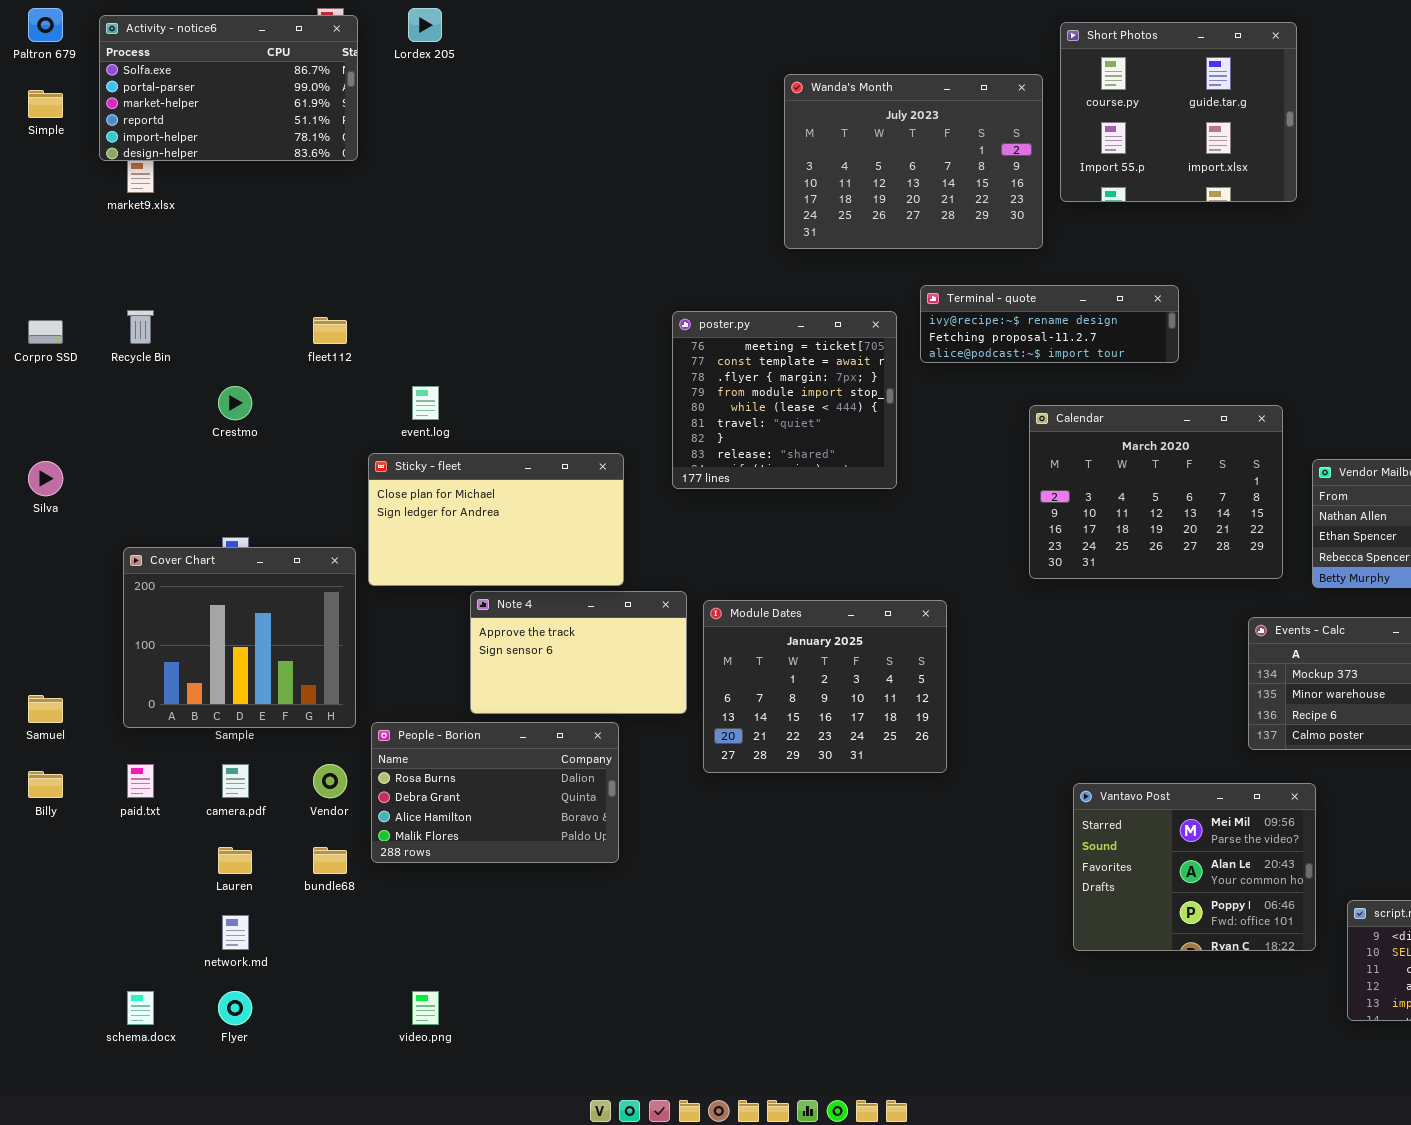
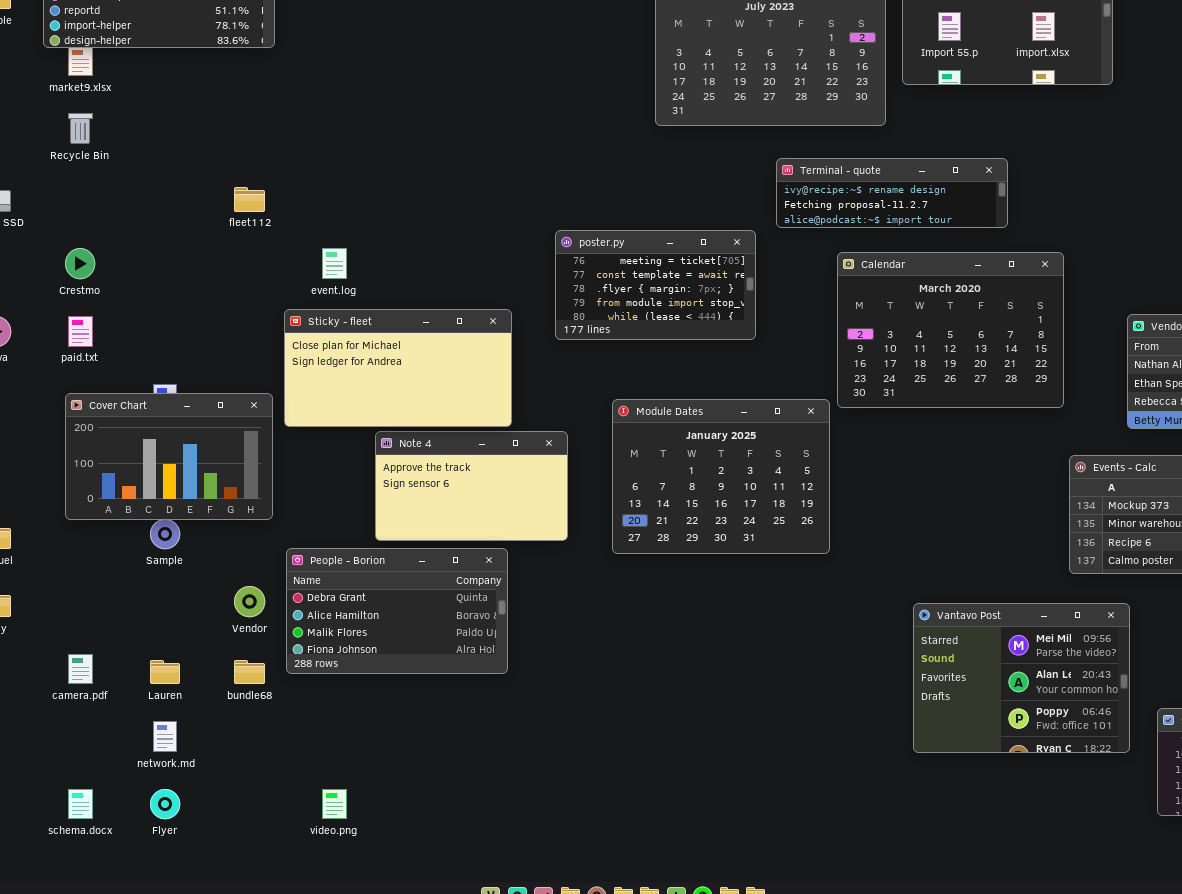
Recycle Bin: [127,310,154,344] -> [68,113,93,144], moved
poster.py: [672,311,897,489] -> [555,230,756,340], resized
Crestmo: [218,386,252,420] -> [65,248,95,279], moved
Calendar: [1029,405,1283,579] -> [837,252,1064,408], moved
Cover Chart: [123,547,356,728] -> [65,393,273,520], resized
Module Dates: [703,600,947,773] -> [612,399,830,554], moved
People - Borion: [371,722,619,863] -> [286,548,508,674], scrolled down 1 row
paid.txt: [127,764,154,798] -> [68,316,93,347], moved
camera.pdf: [222,764,249,798] -> [68,654,93,684], moved

